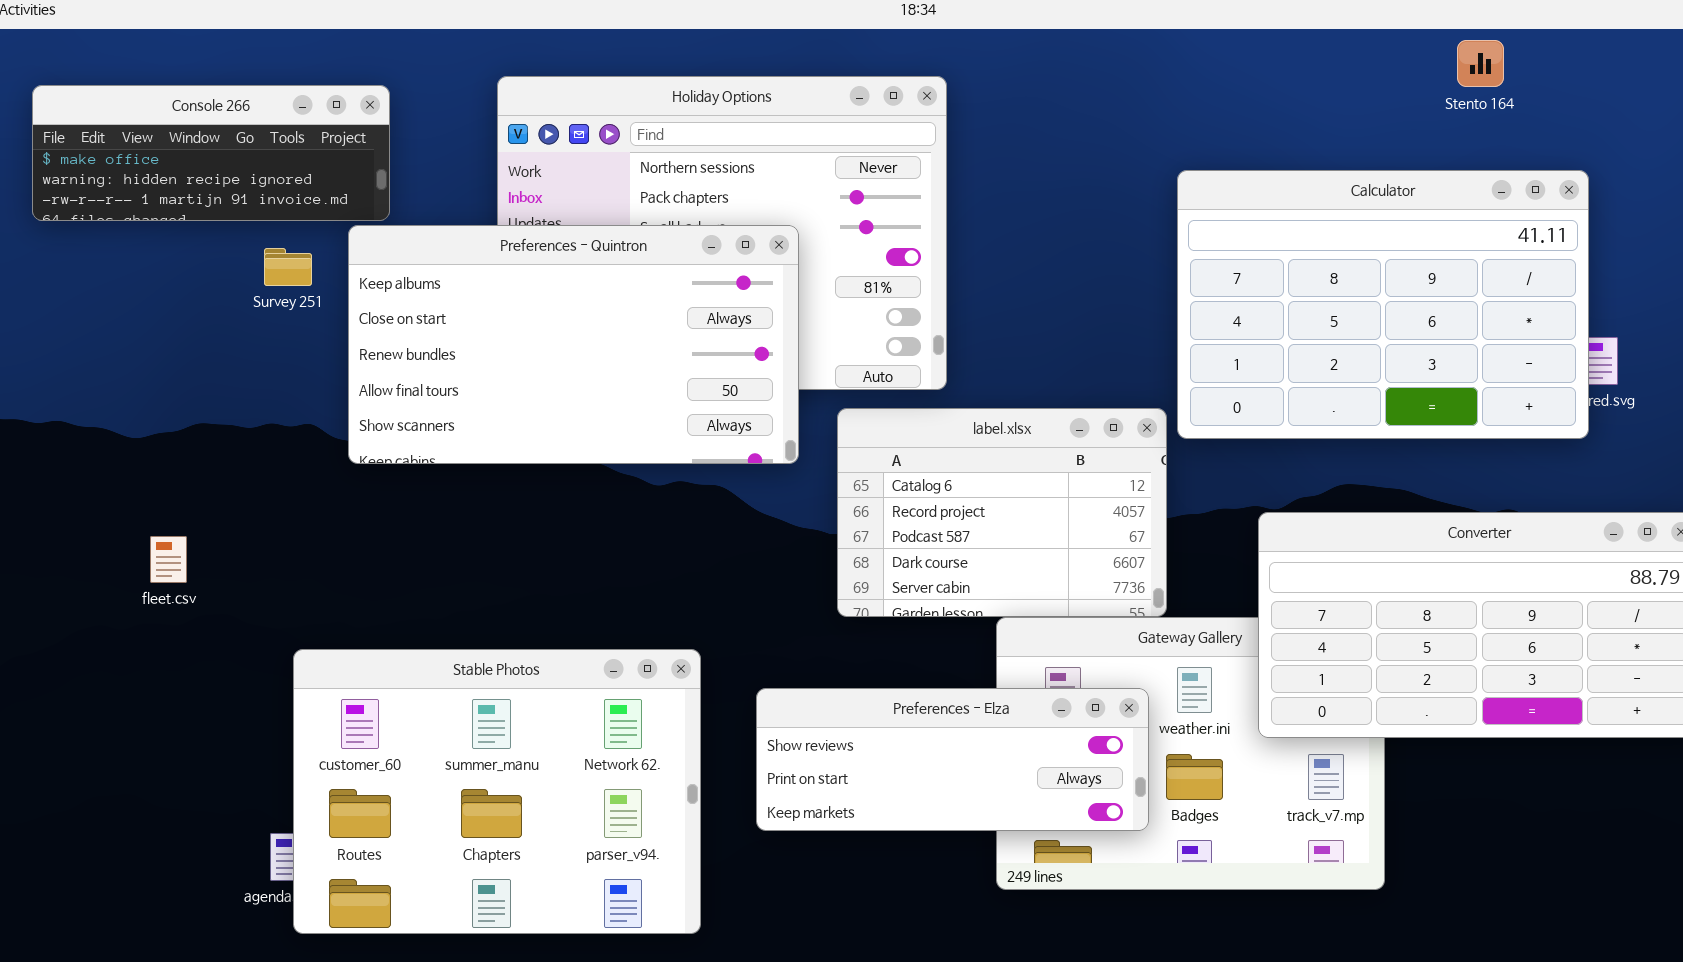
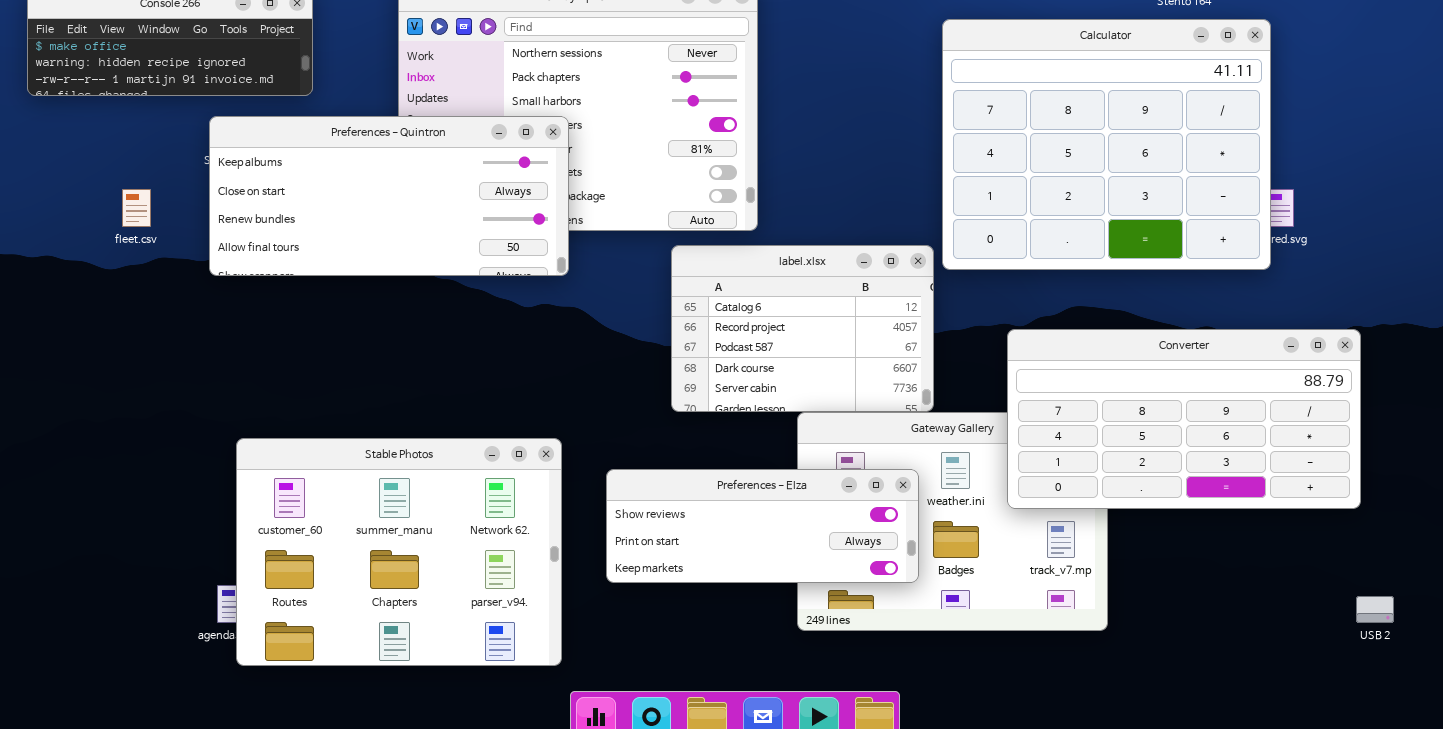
Calculator: [1177,170,1589,439] -> [942,19,1271,270], resized
Preferences - Quintron: [348,225,799,464] -> [209,116,569,276], moved, resized
fleet.csv: [150,536,187,583] -> [122,189,151,227], moved

